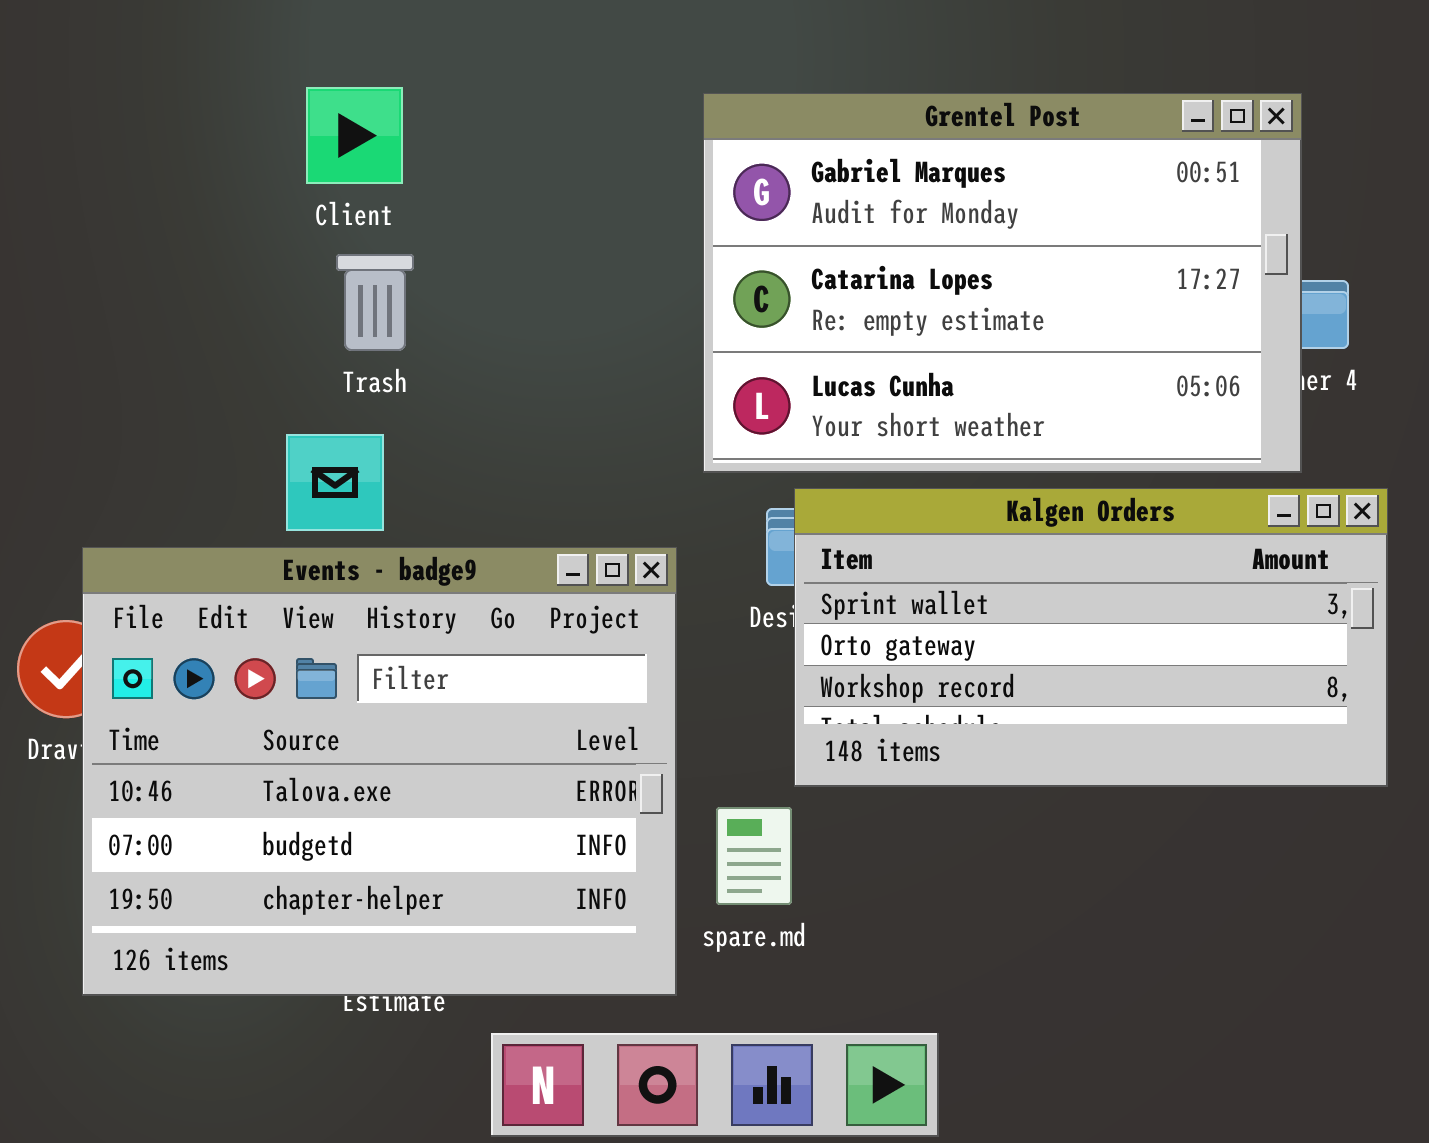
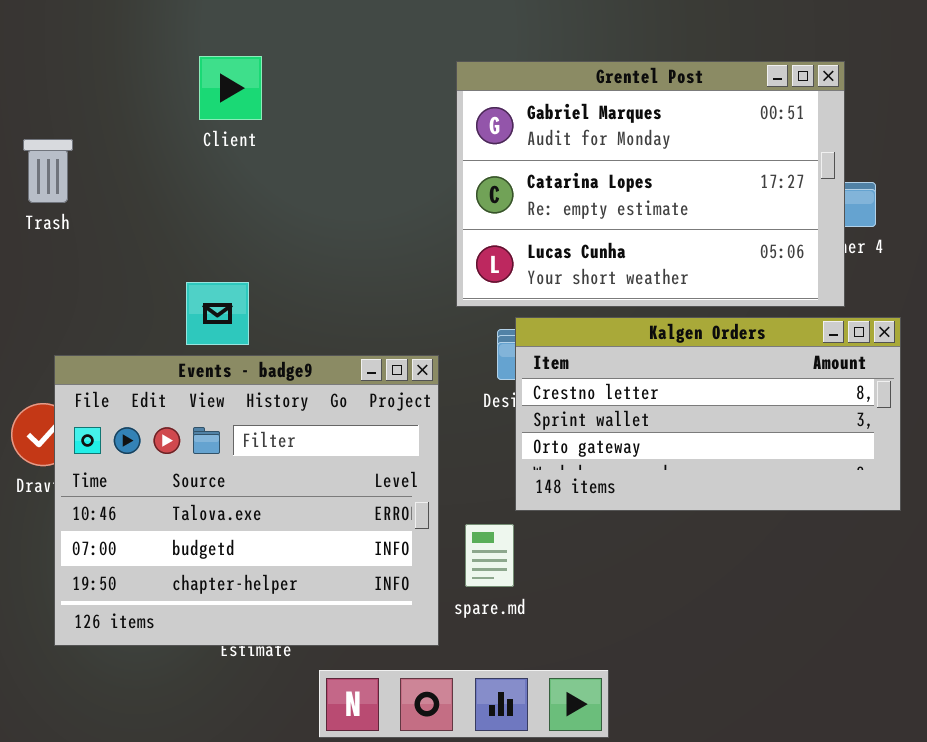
Trash: [336,254,414,351] -> [23,139,73,203], moved
Kalgen Orders: [794,488,1388,787] -> [515,317,901,511], scrolled up 1 row

